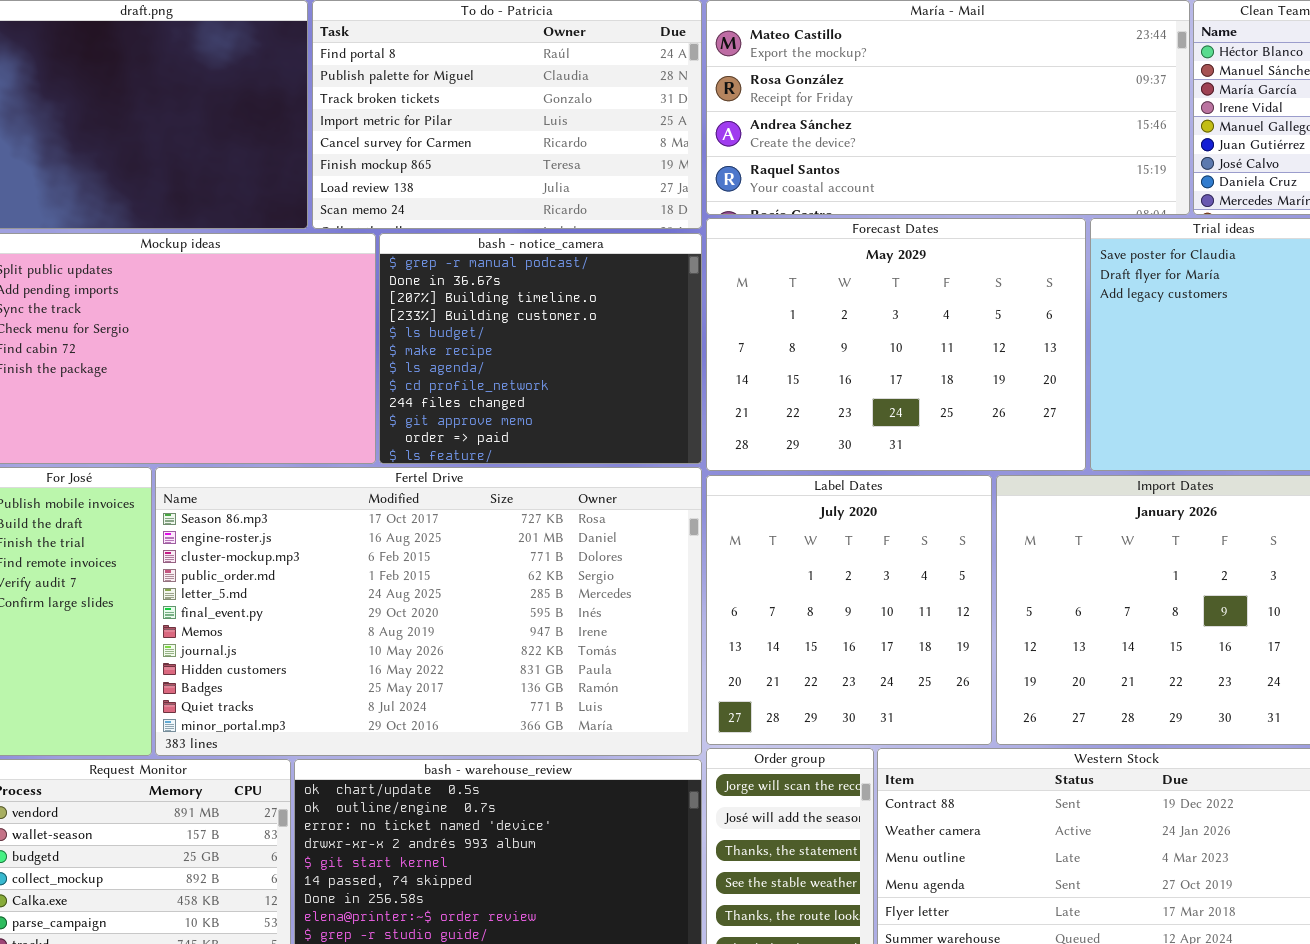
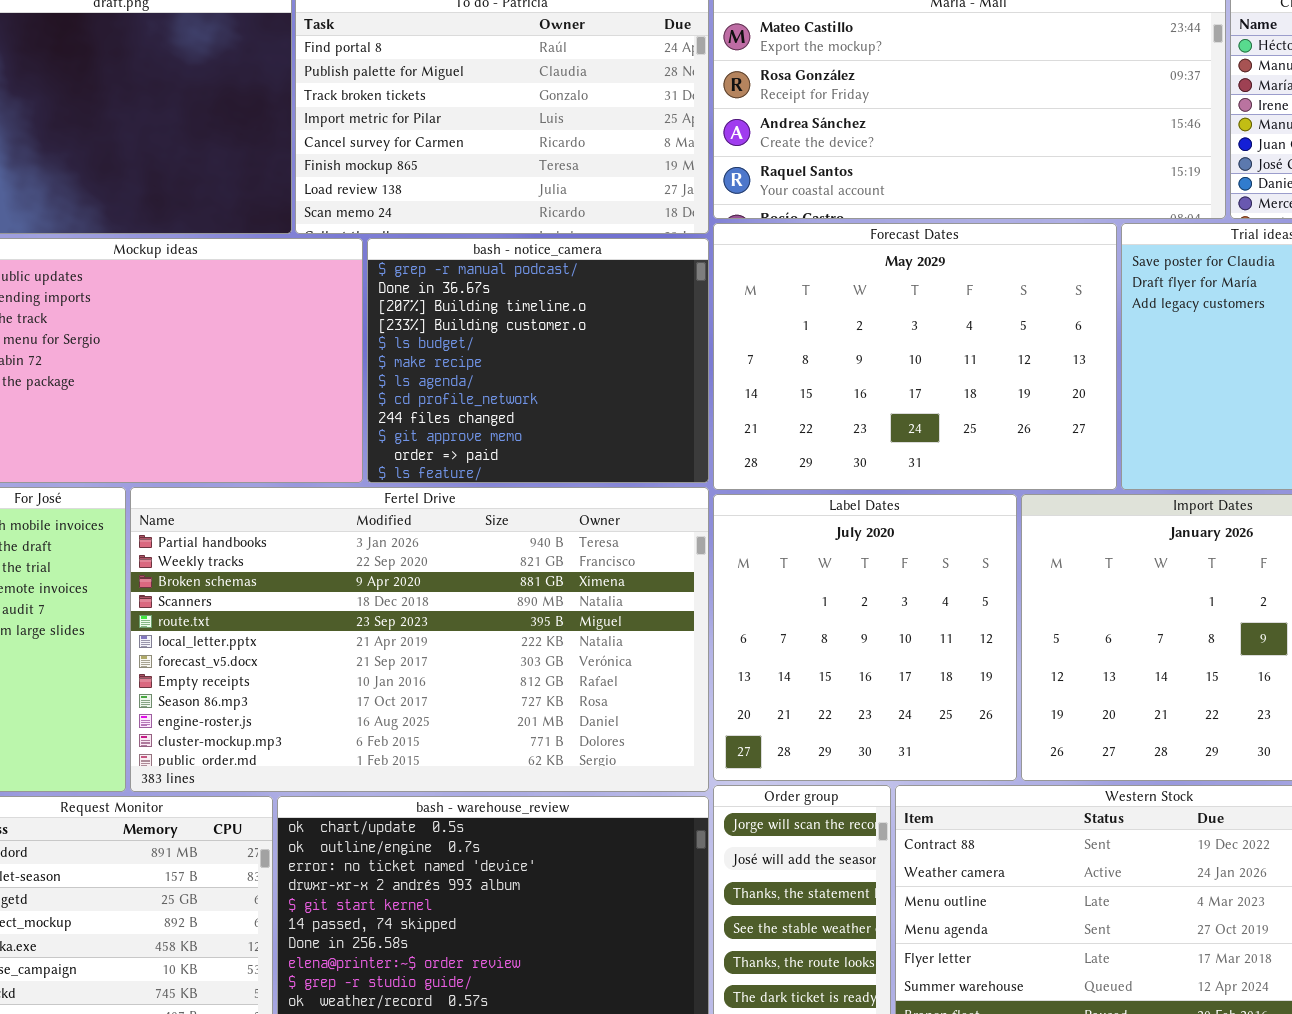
Fertel Drive: [155,467,702,756] -> [130,487,709,792], scrolled up 8 rows

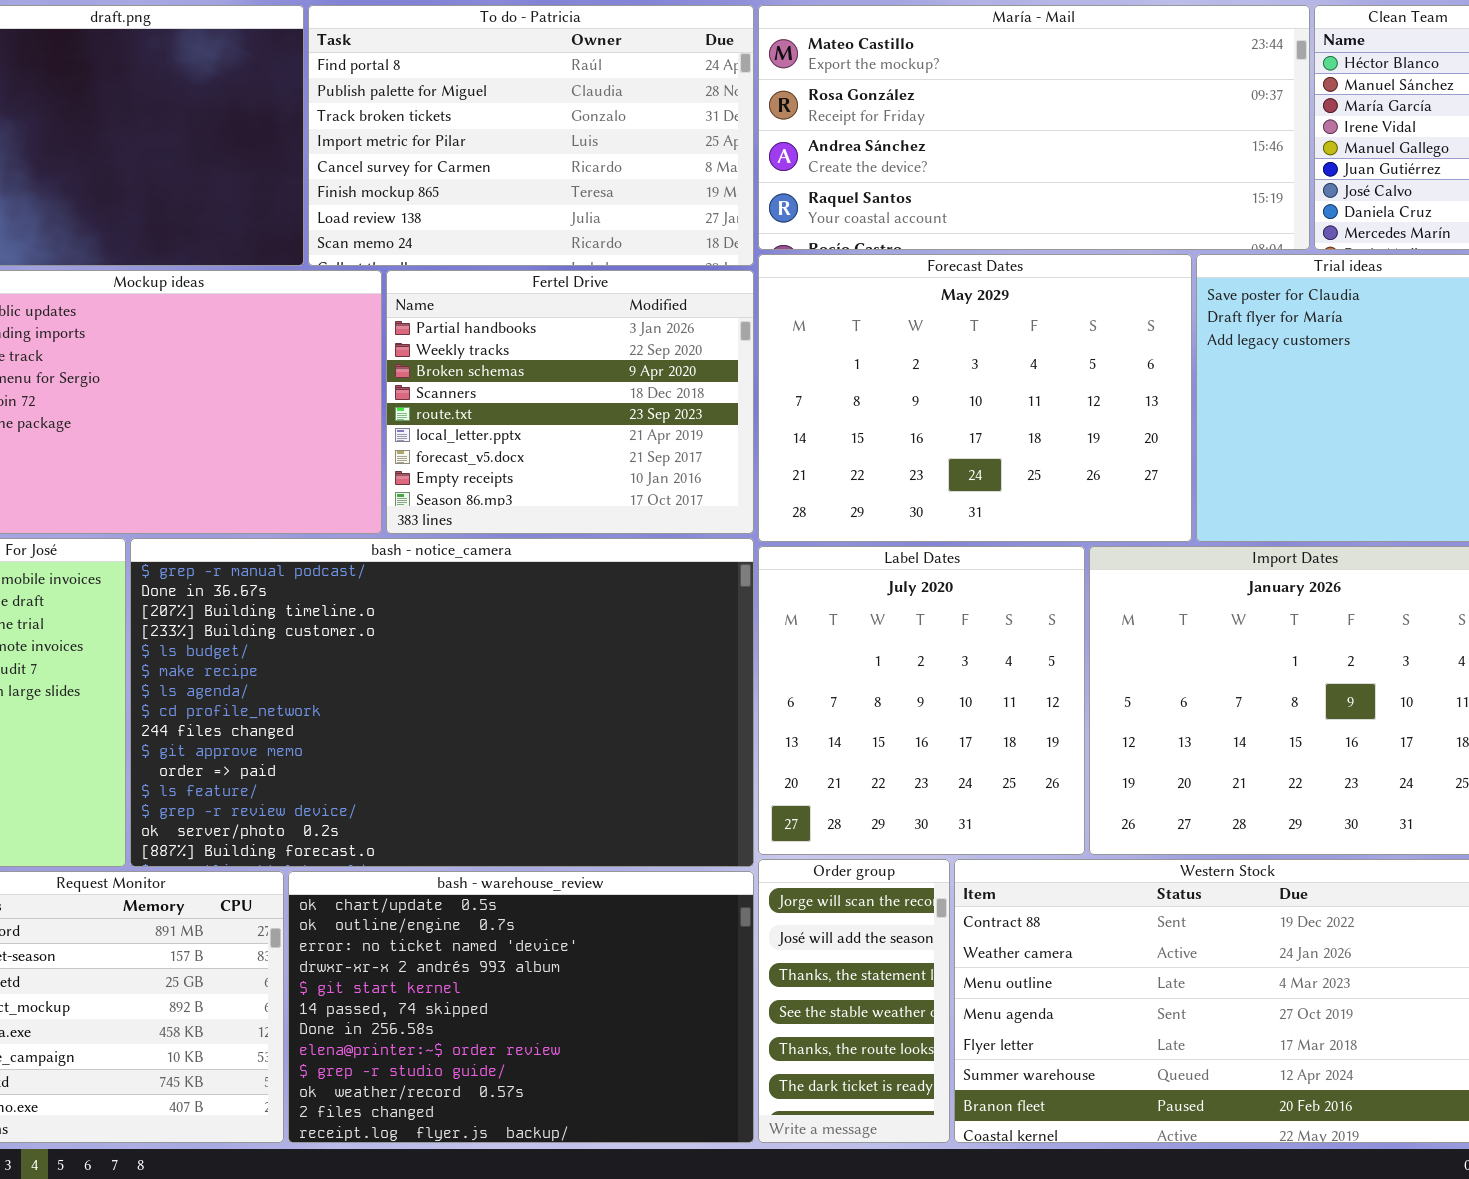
bash - notice_camera: [367,238,709,483] -> [130,538,754,867], moved, resized
Fertel Drive: [130,487,709,792] -> [386,270,754,534], moved, resized

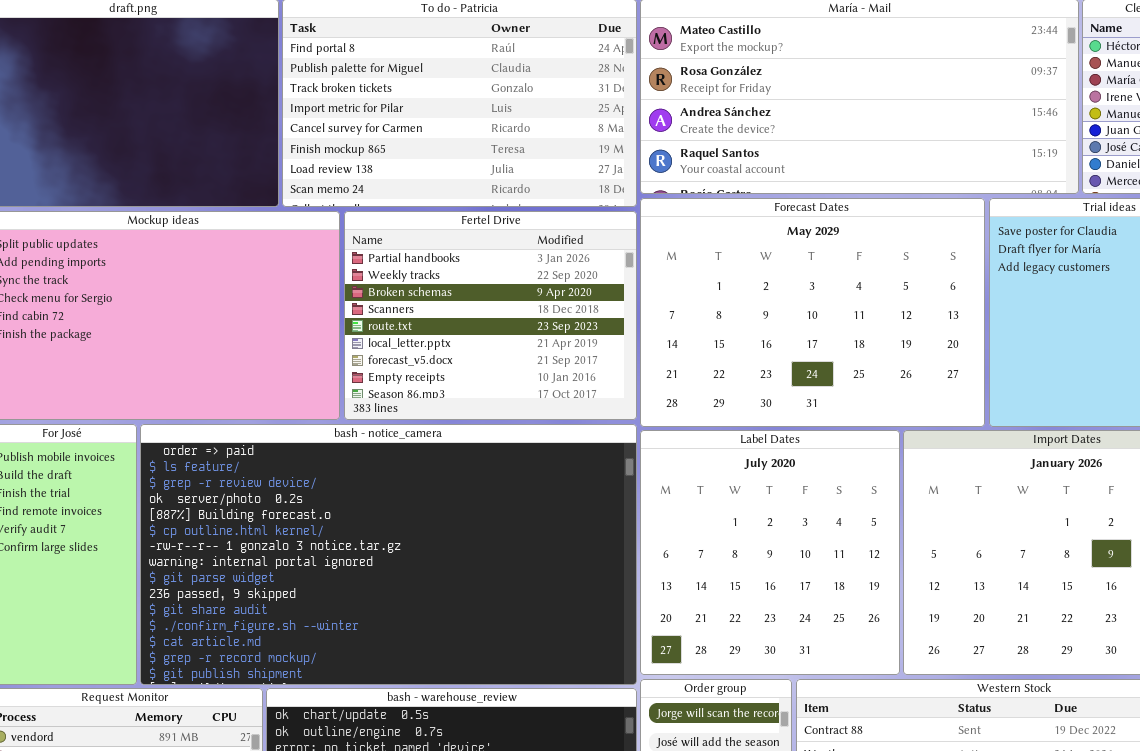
bash - notice_camera: [130,538,754,867] -> [140,424,637,685], scrolled down 10 rows

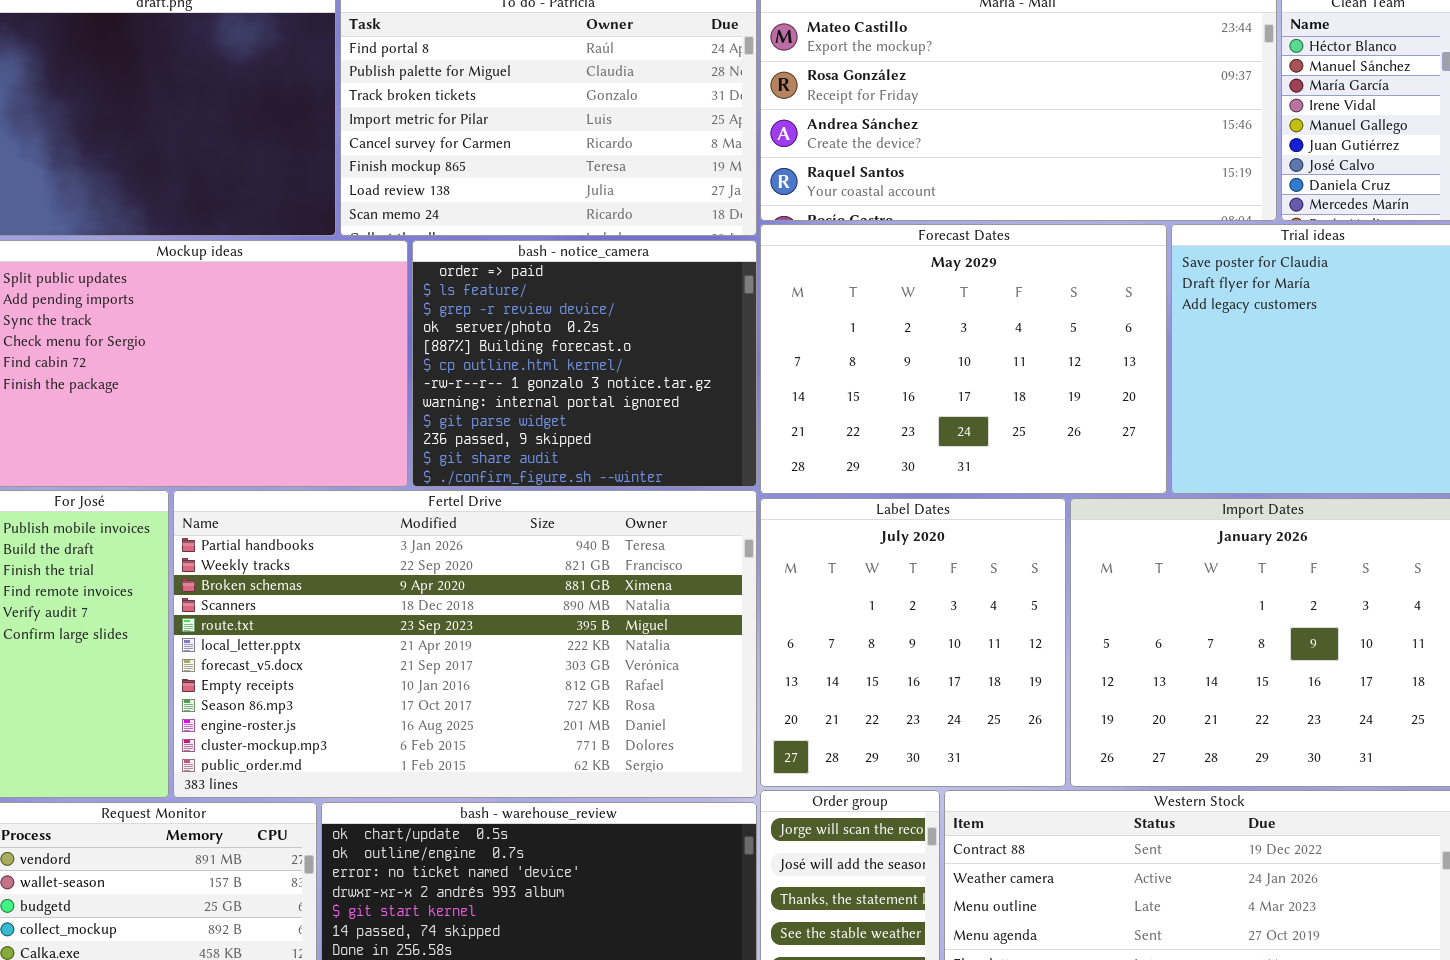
Fertel Drive: [344,211,637,420] -> [173,490,757,798], moved, resized
bash - notice_camera: [140,424,637,685] -> [412,240,757,487], moved, resized

